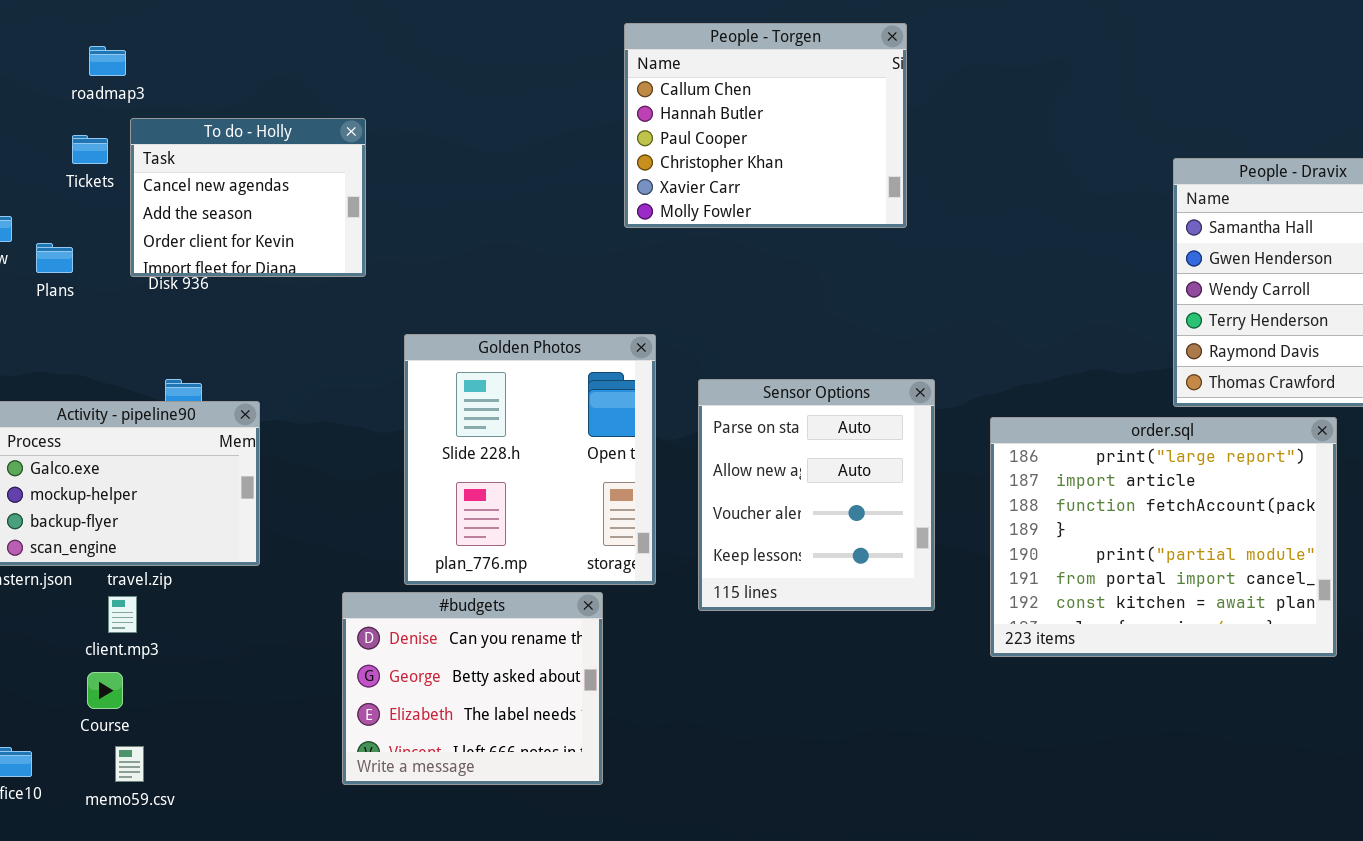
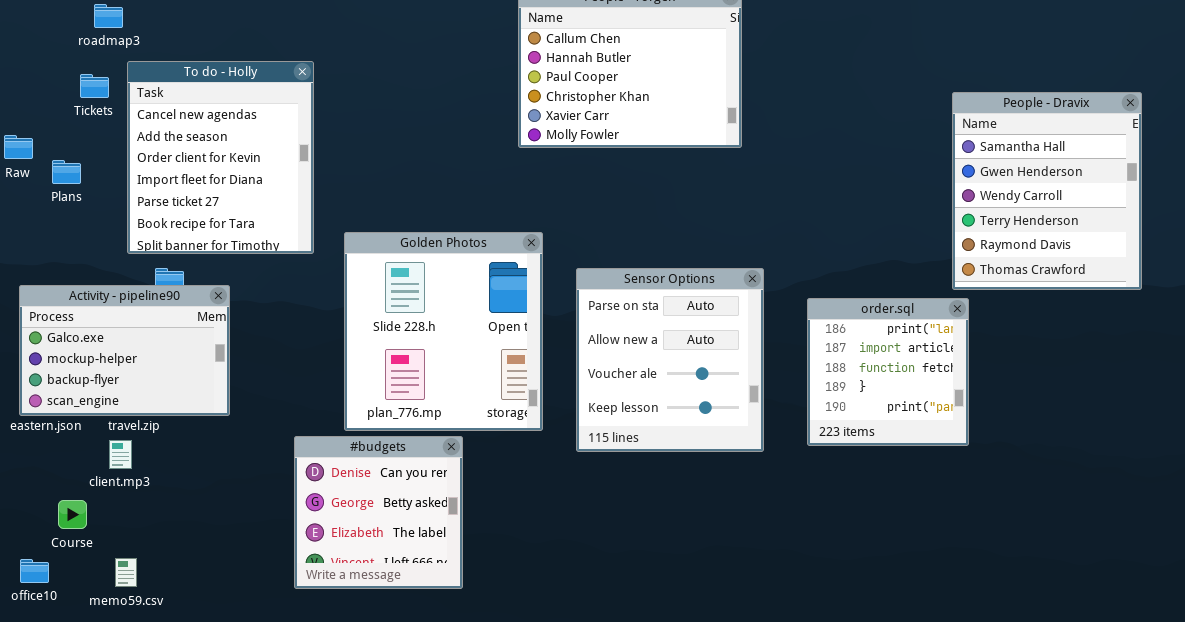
To do - Holly: [130,118,366,277] -> [127,61,314,254], resized
order.sql: [990,417,1337,657] -> [807,298,969,446], resized
#budgets: [342,592,603,785] -> [294,436,463,589], resized
Course: [87,672,123,709] -> [58,500,87,529], moved

